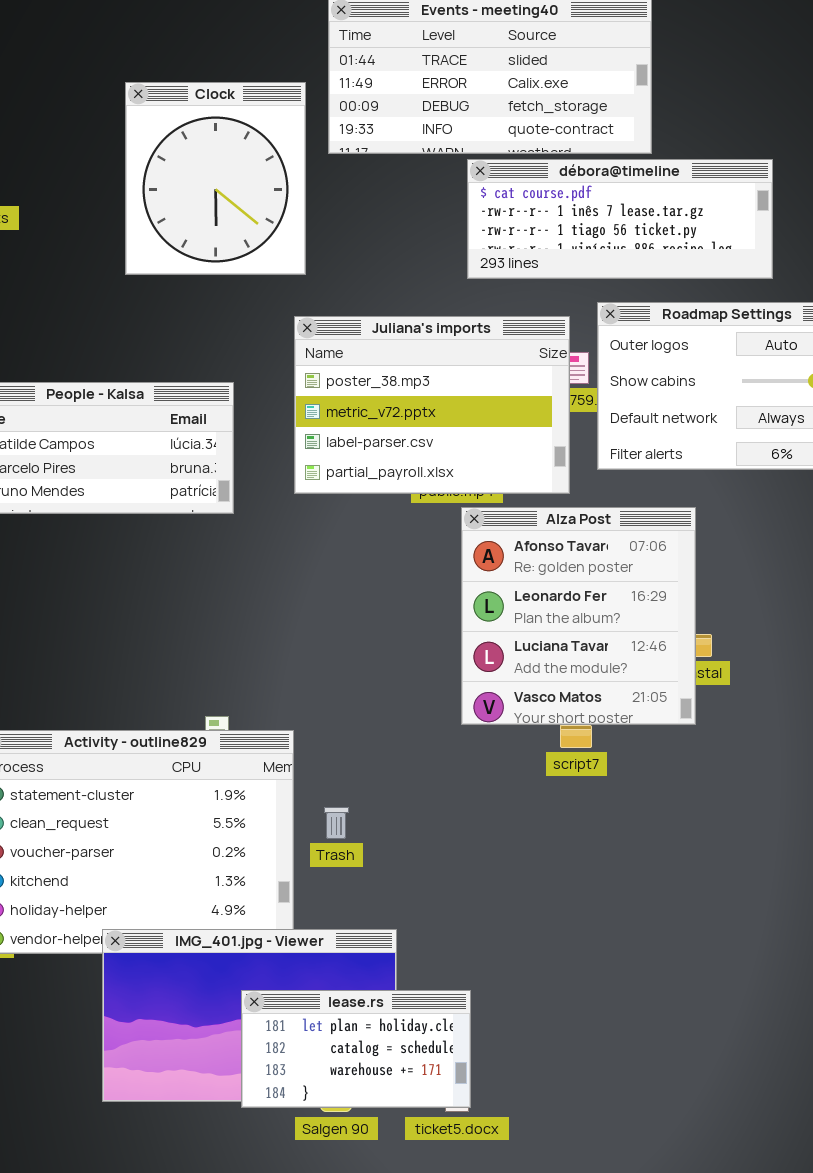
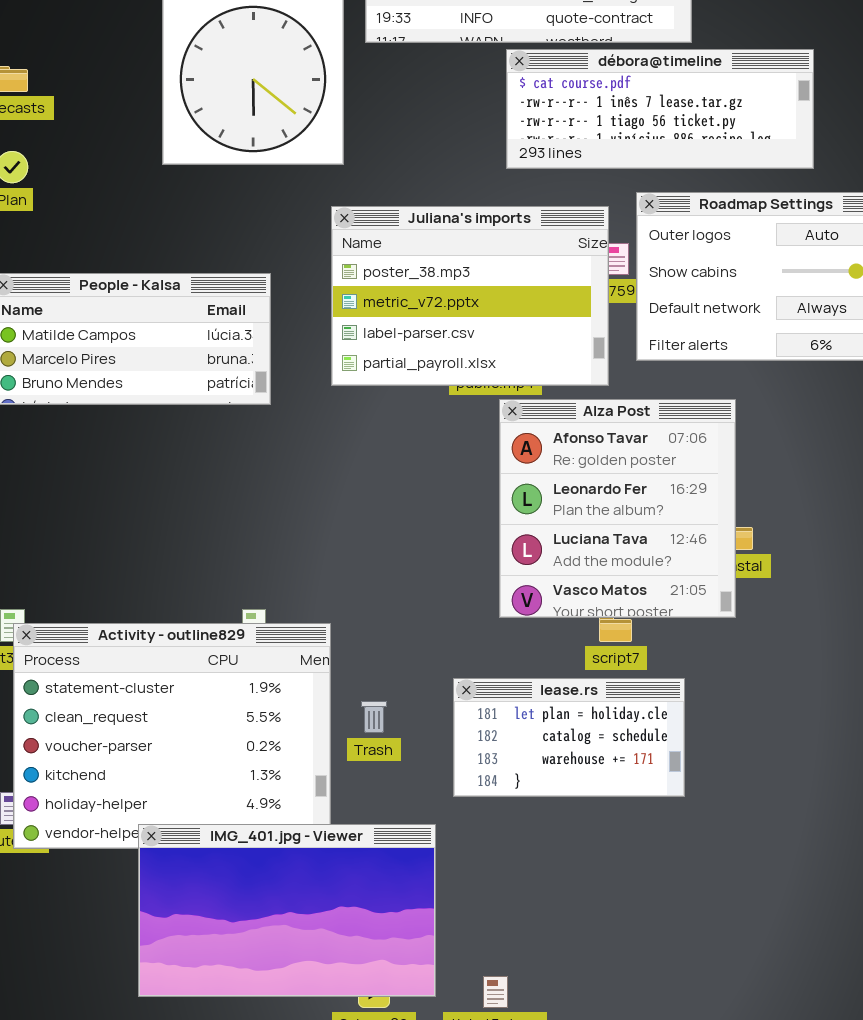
lease.rs: [241,990,471,1108] -> [453,678,685,797], moved

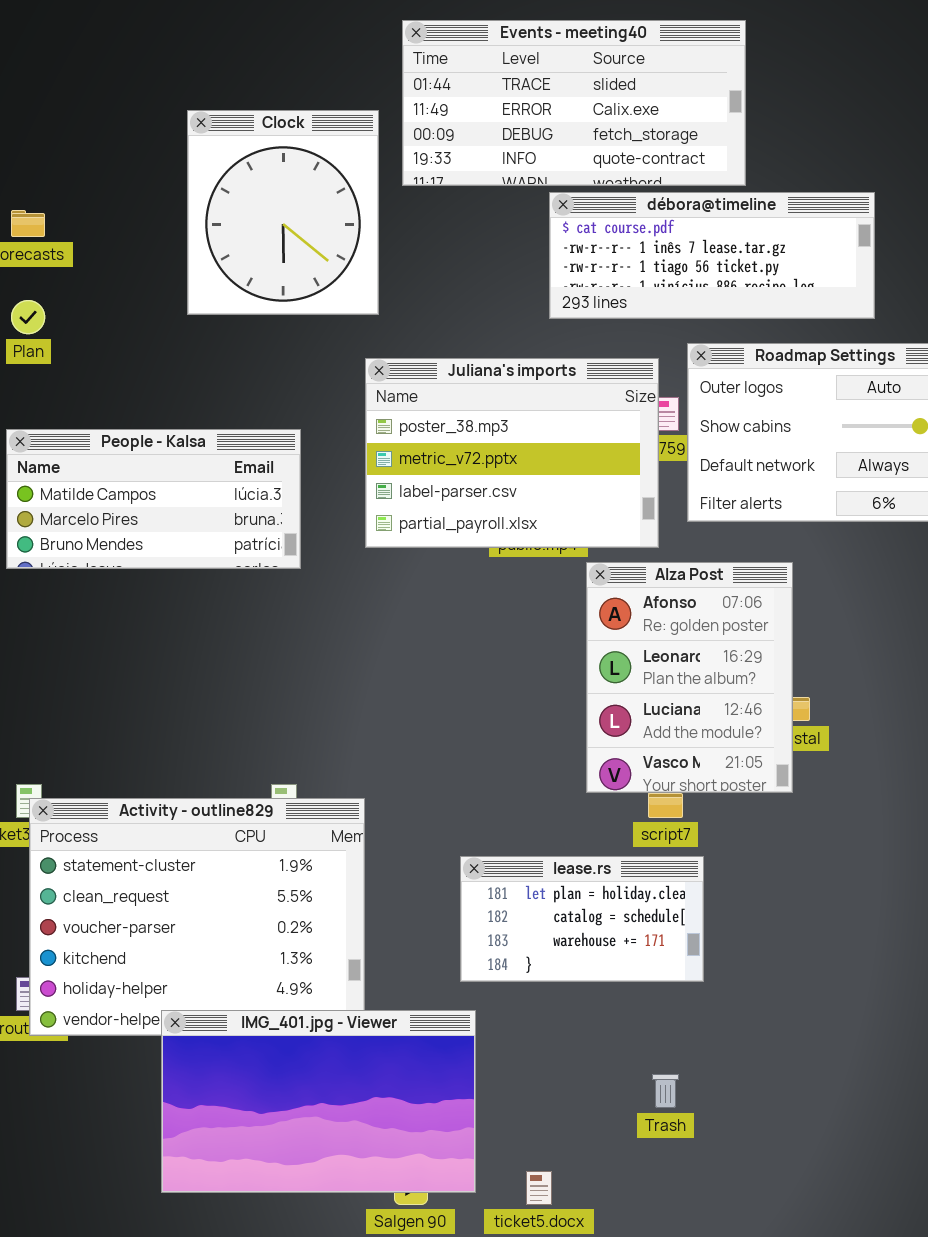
Alza Post: [499,399,736,618] -> [586,562,793,793], resized
lease.rs: [453,678,685,797] -> [460,856,704,982], moved
Trash: [361,701,387,733] -> [652,1074,679,1108], moved

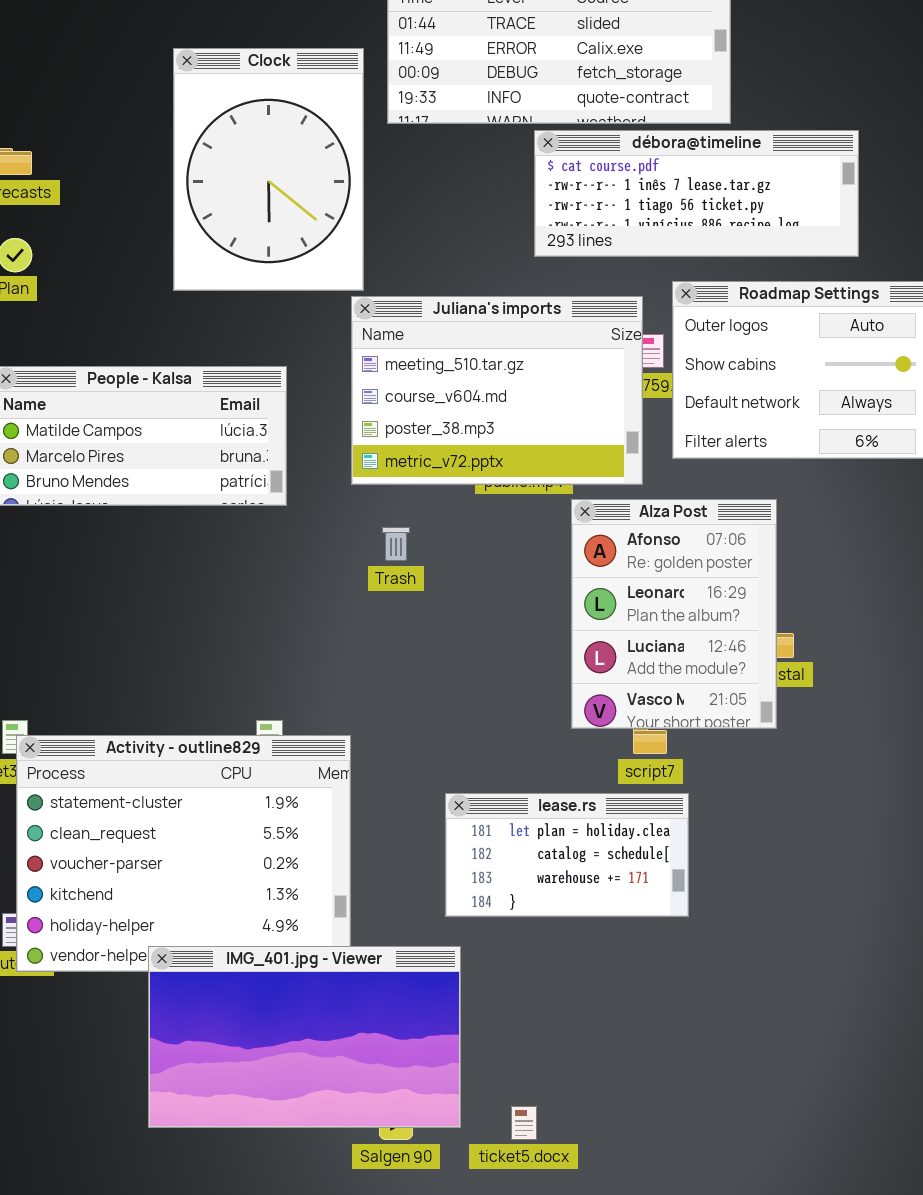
Clock: [187,110,379,315] -> [173,48,364,291], resized
Juliana's imports: [365,358,659,548] -> [351,296,643,485], scrolled up 2 rows
Trash: [652,1074,679,1108] -> [382,527,410,561], moved

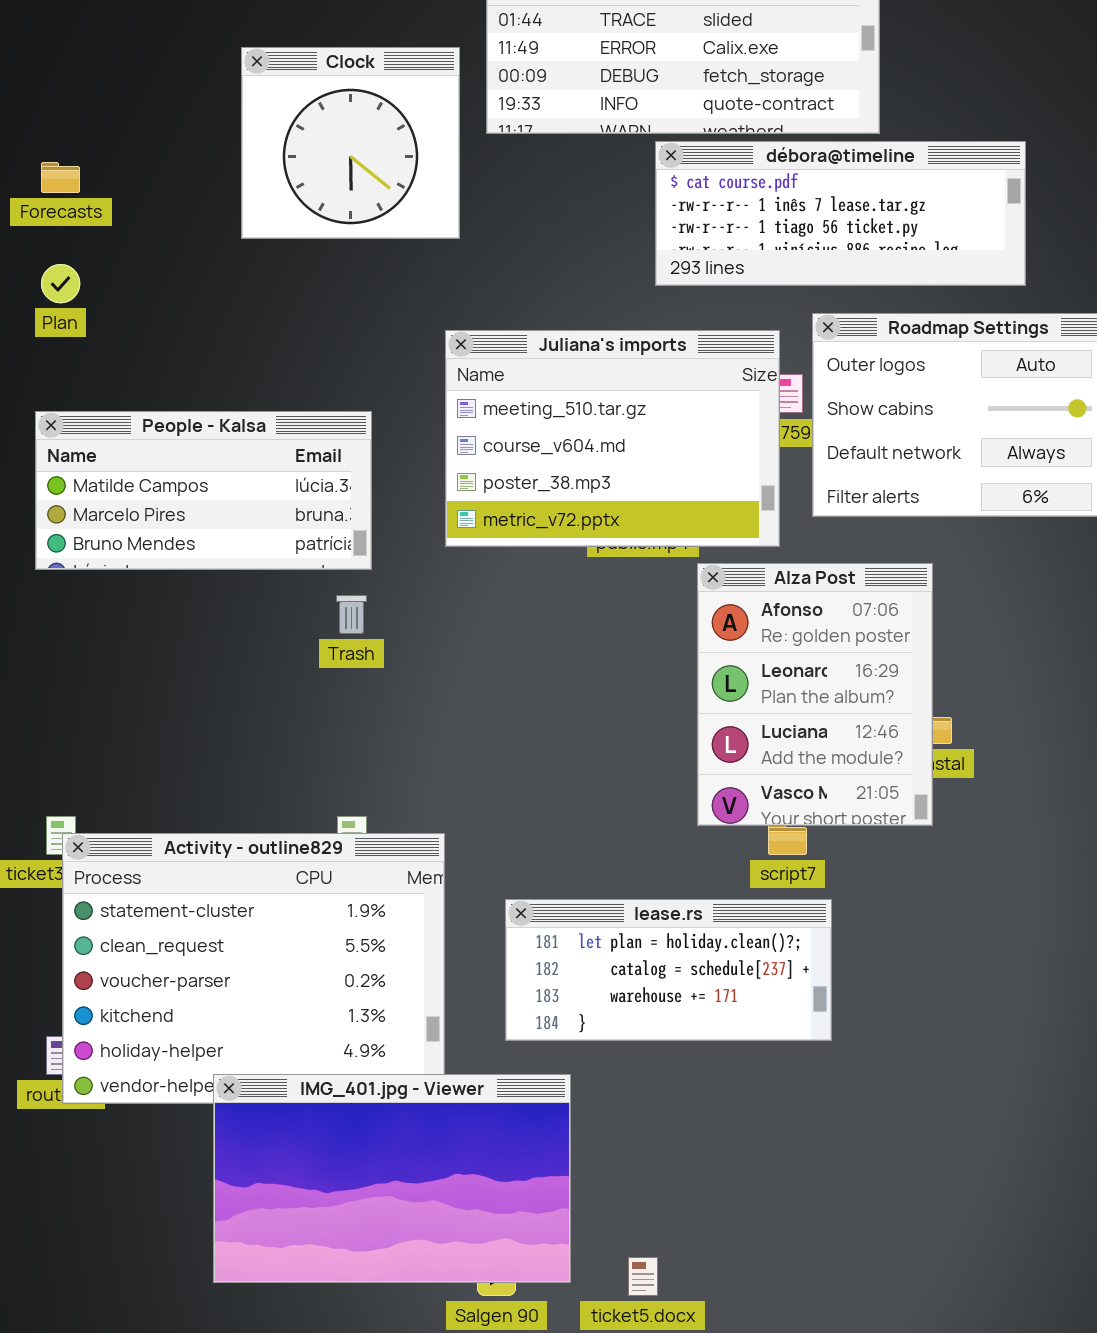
Clock: [173,48,364,291] -> [241,47,460,239], resized
Trash: [382,527,410,561] -> [336,595,367,634], moved
lease.rs: [445,793,689,917] -> [505,899,832,1041], resized

